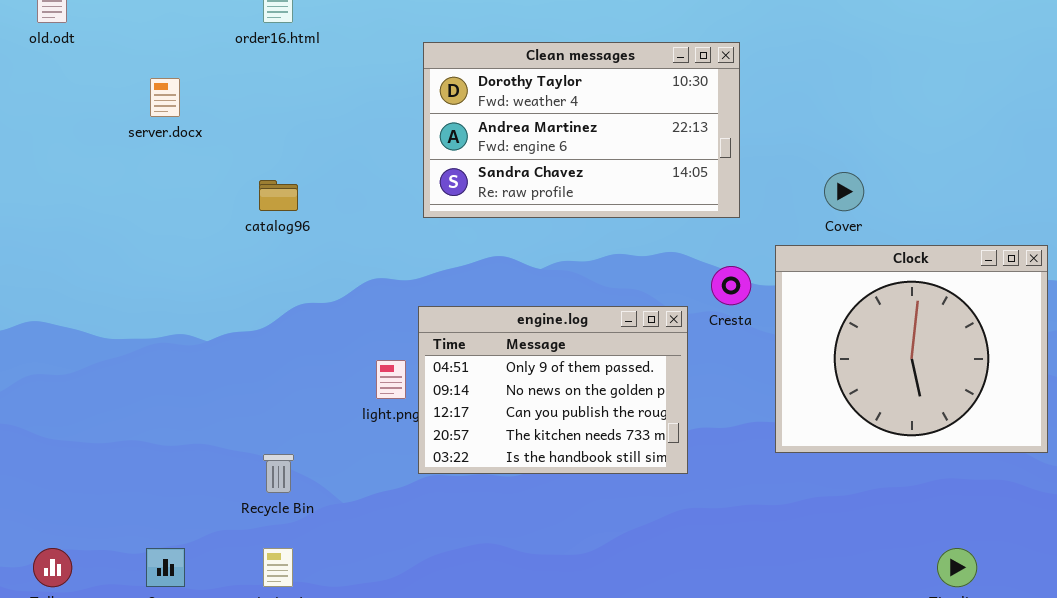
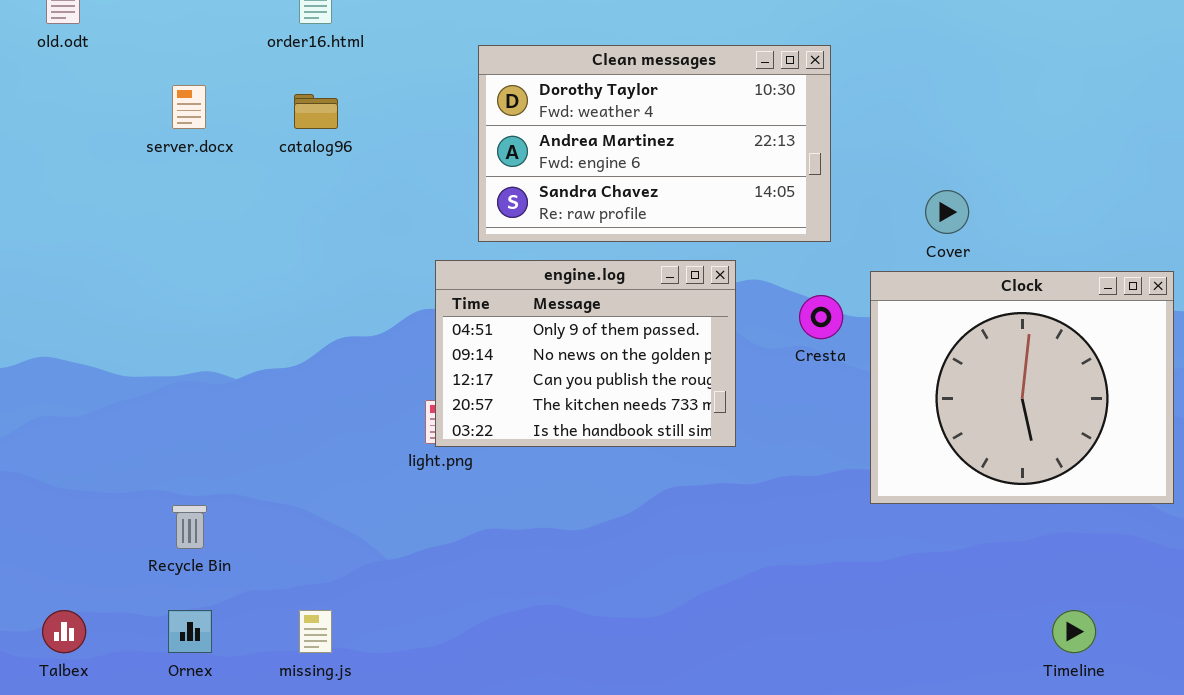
catalog96: [259,180,298,211] -> [294,94,338,129], moved
engine.log: [418,306,688,474] -> [435,260,736,447], moved
Recycle Bin: [263,454,294,493] -> [172,505,207,549], moved

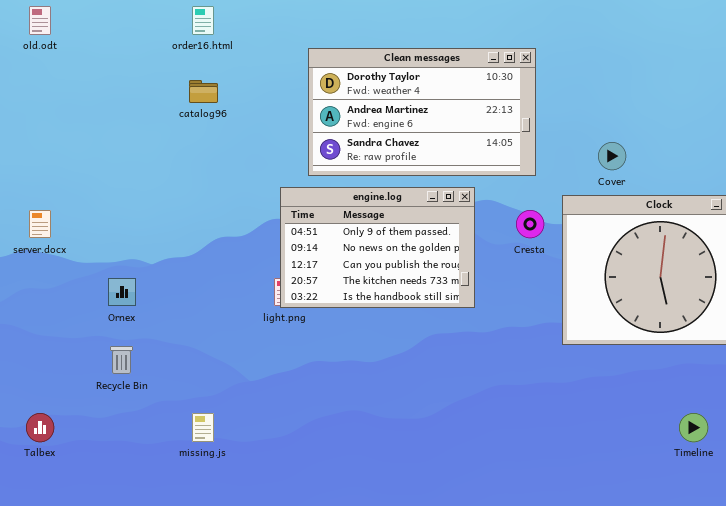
server.docx: [172,85,206,129] -> [29,210,51,238], moved
Ornex: [168,610,212,653] -> [108,278,136,306], moved

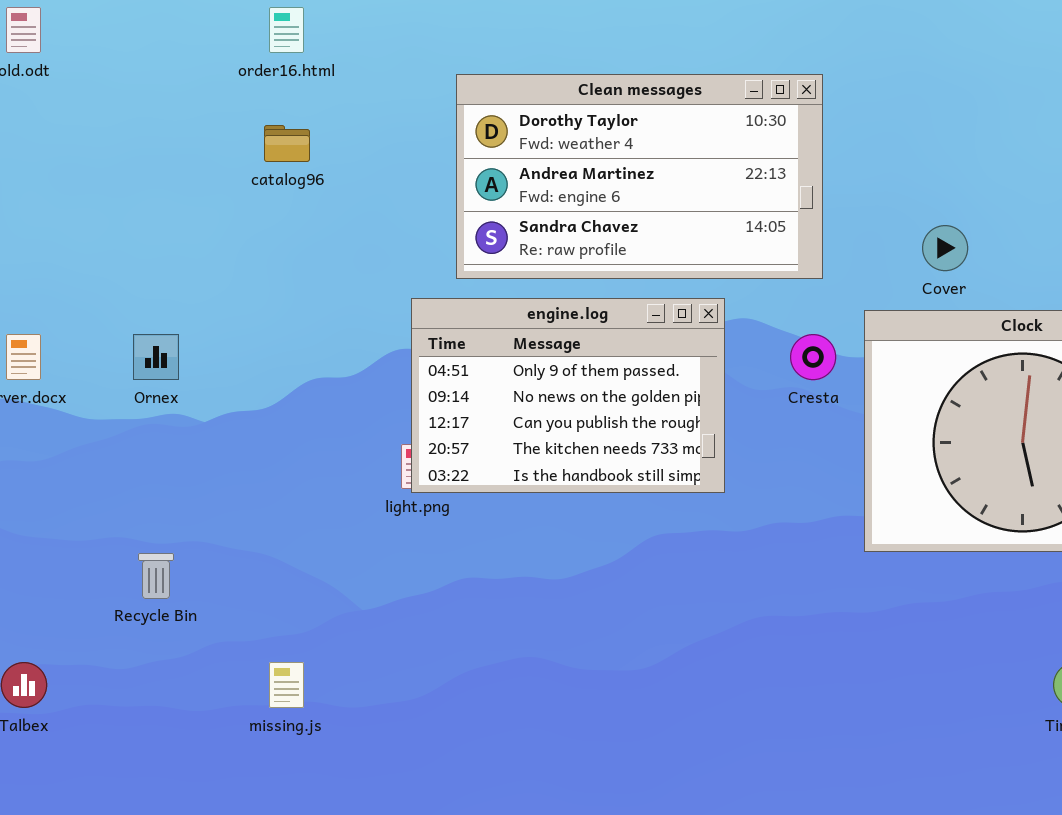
Ornex: [108,278,136,306] -> [133,334,179,380], moved

